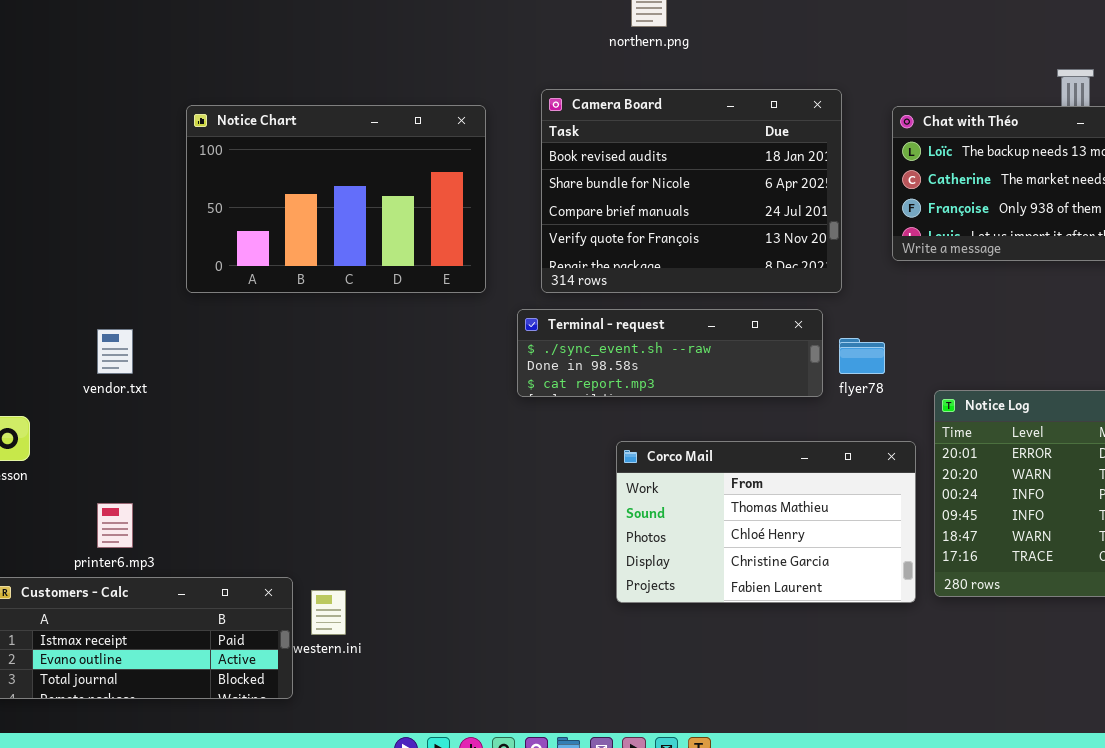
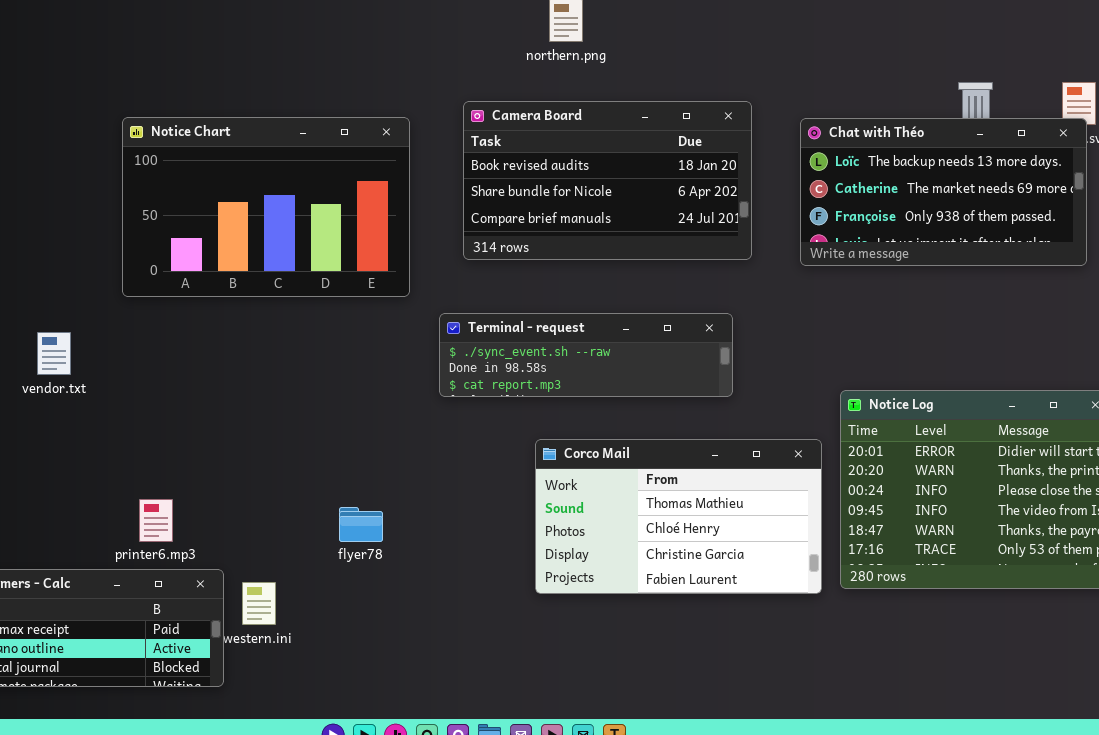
Camera Board: [541,89,842,293] -> [463,101,752,260], resized
flyer78: [839,338,885,374] -> [339,507,383,542], moved
printer6.mp3: [97,503,133,548] -> [139,499,173,542], moved

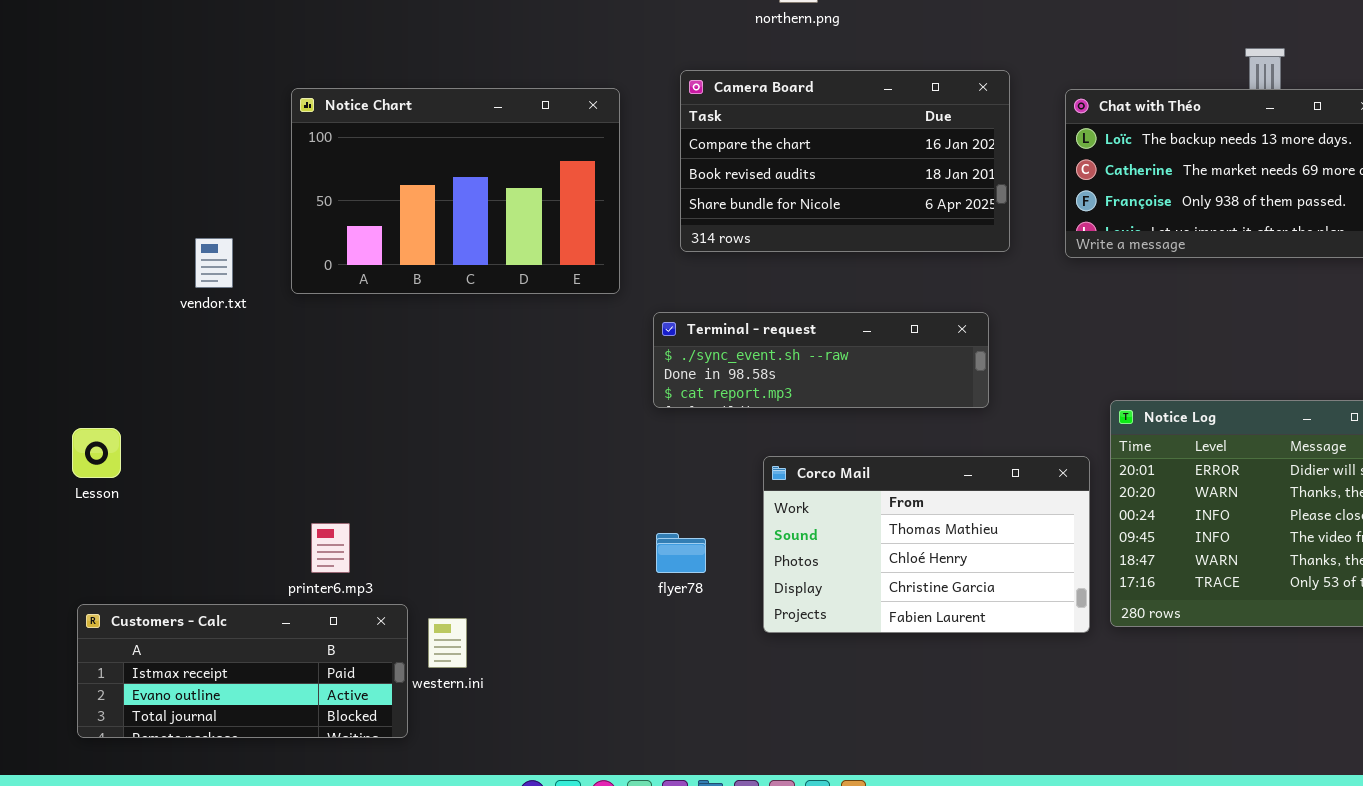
Camera Board: [463,101,752,260] -> [680,70,1010,252], scrolled up 1 row
vendor.txt: [37,332,71,375] -> [195,238,233,288], moved
flyer78: [339,507,383,542] -> [656,533,706,573], moved

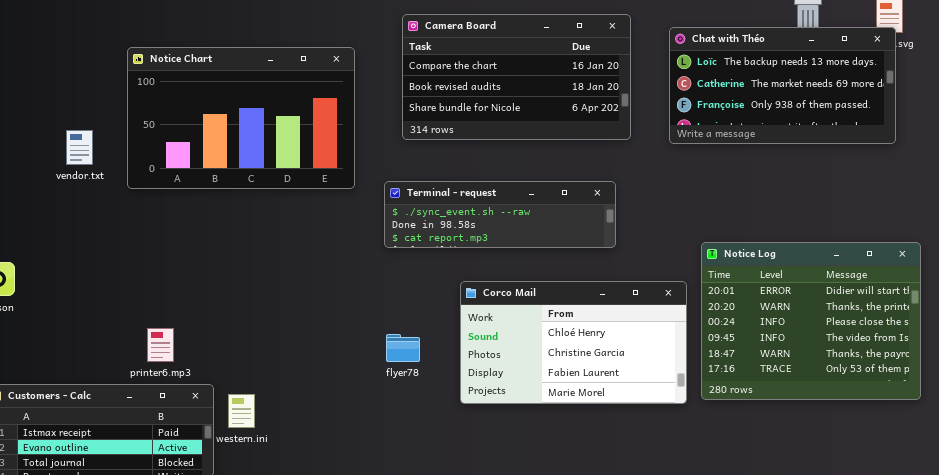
Notice Chart: [291,88,620,294] -> [127,47,355,189], moved
Corco Mail: [763,456,1090,633] -> [460,281,687,404], scrolled down 1 row

